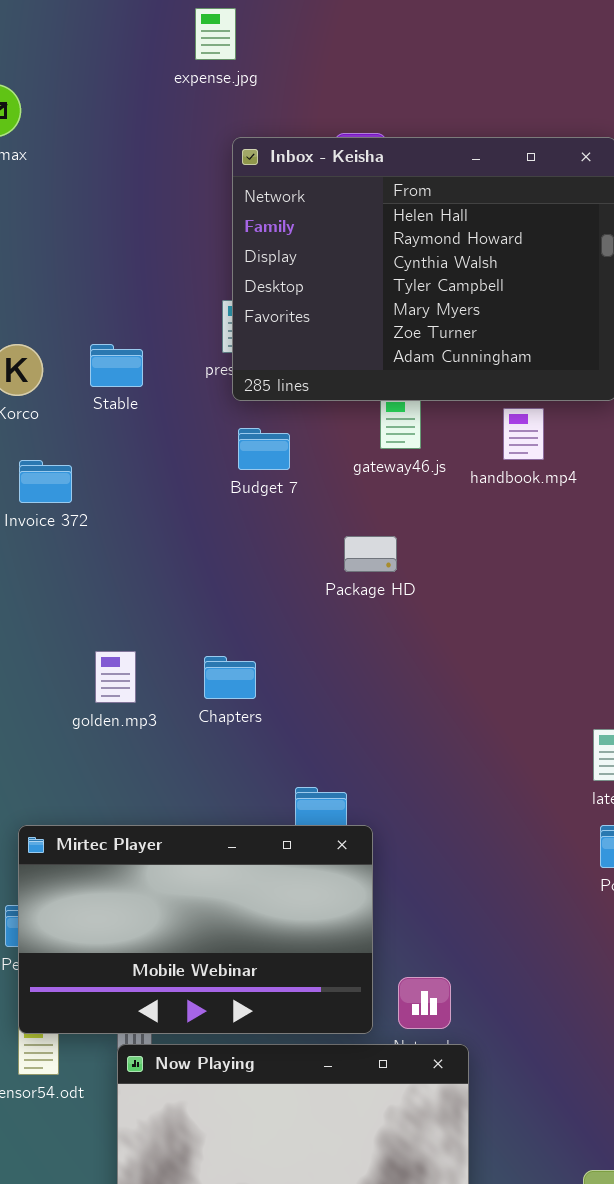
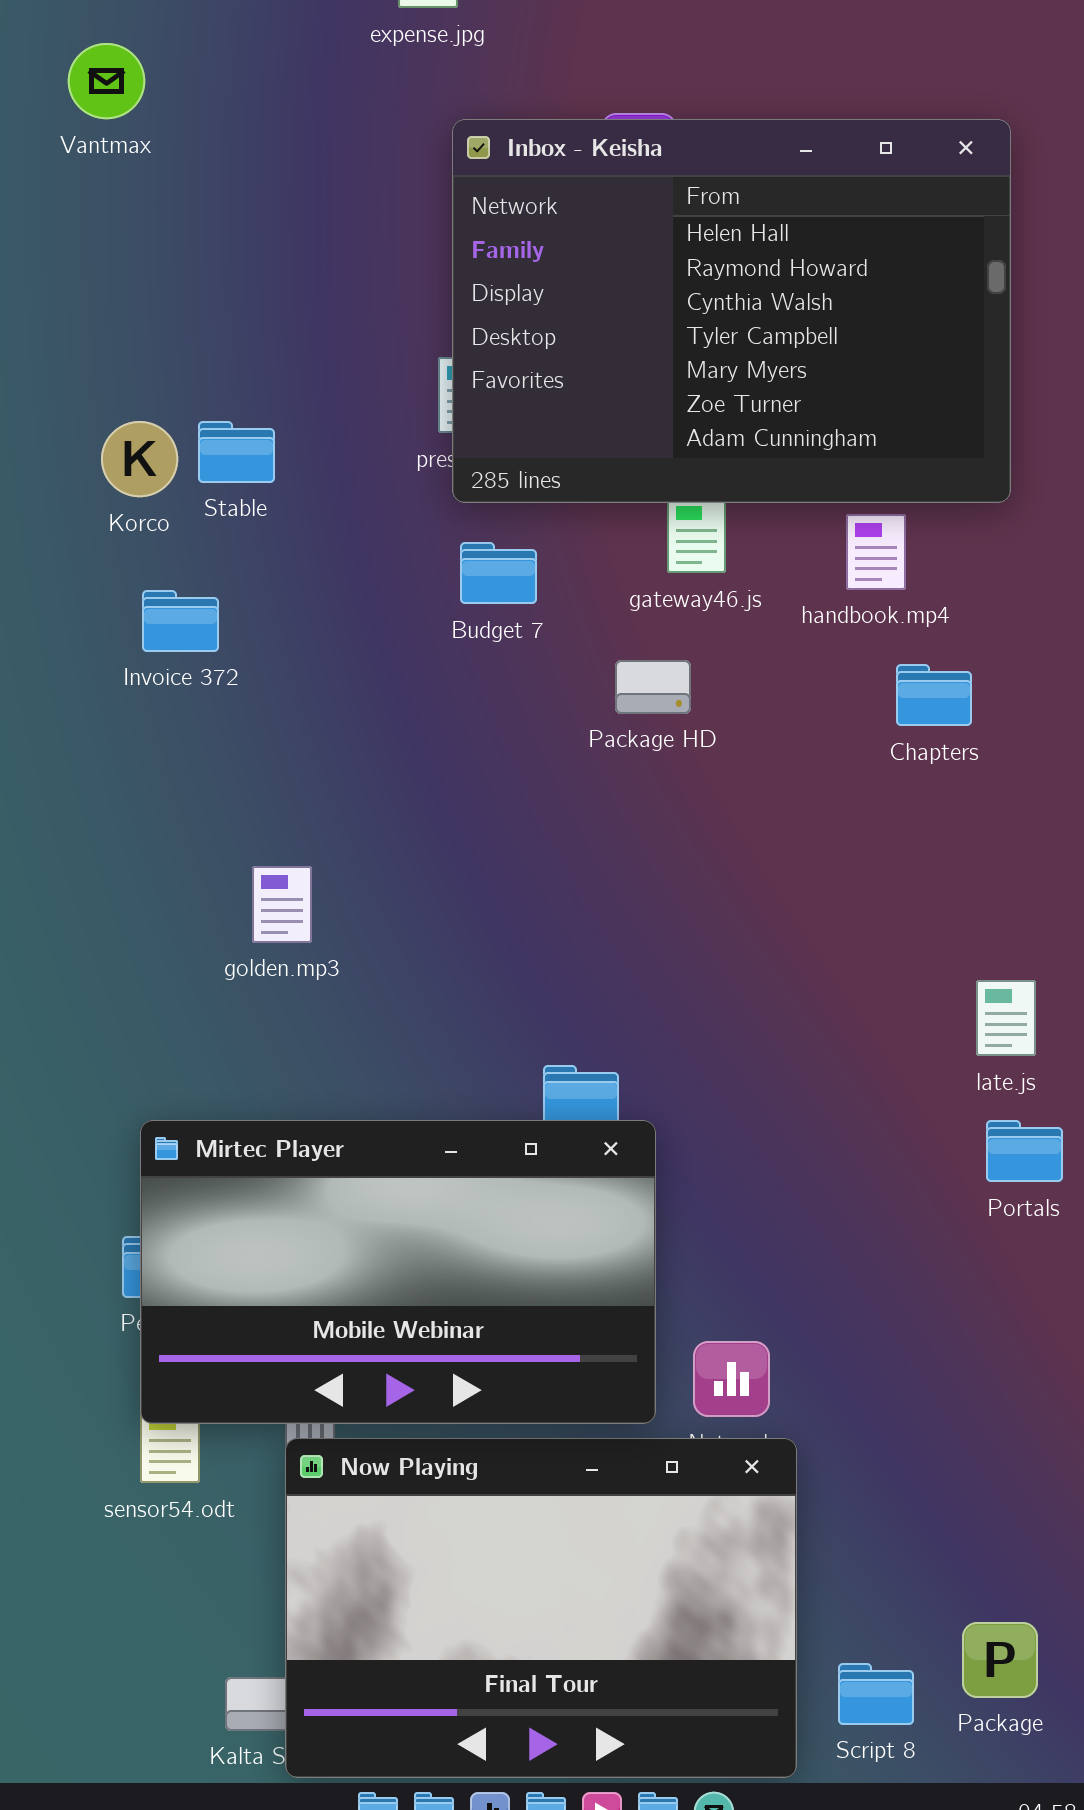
Stable: [90,344,143,387] -> [198,421,275,483], moved
Package HD: [344,536,397,572] -> [615,660,691,714], moved
Chapters: [204,656,256,699] -> [896,664,972,726], moved

